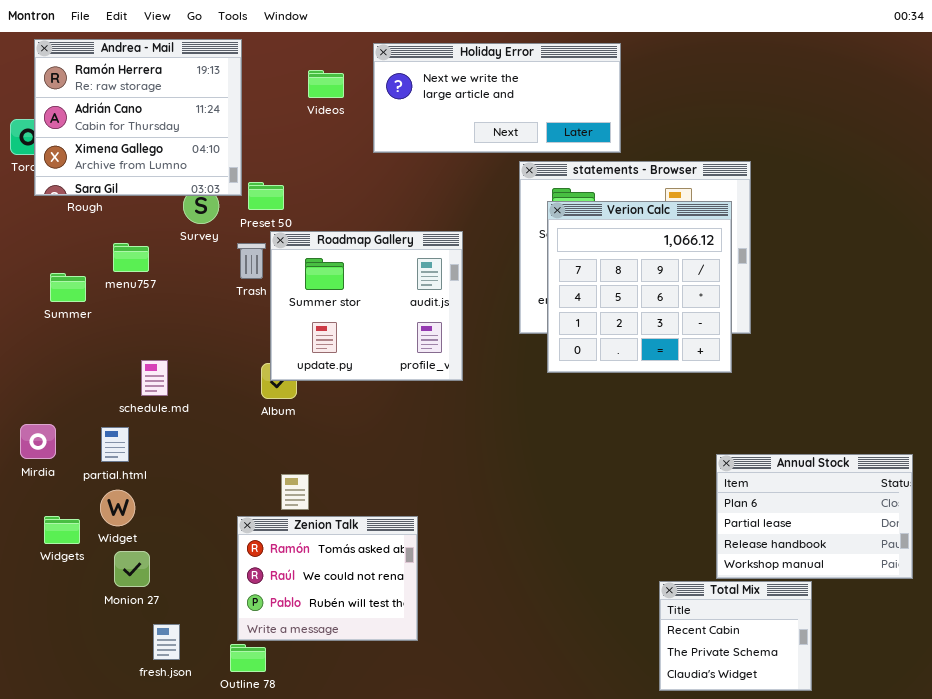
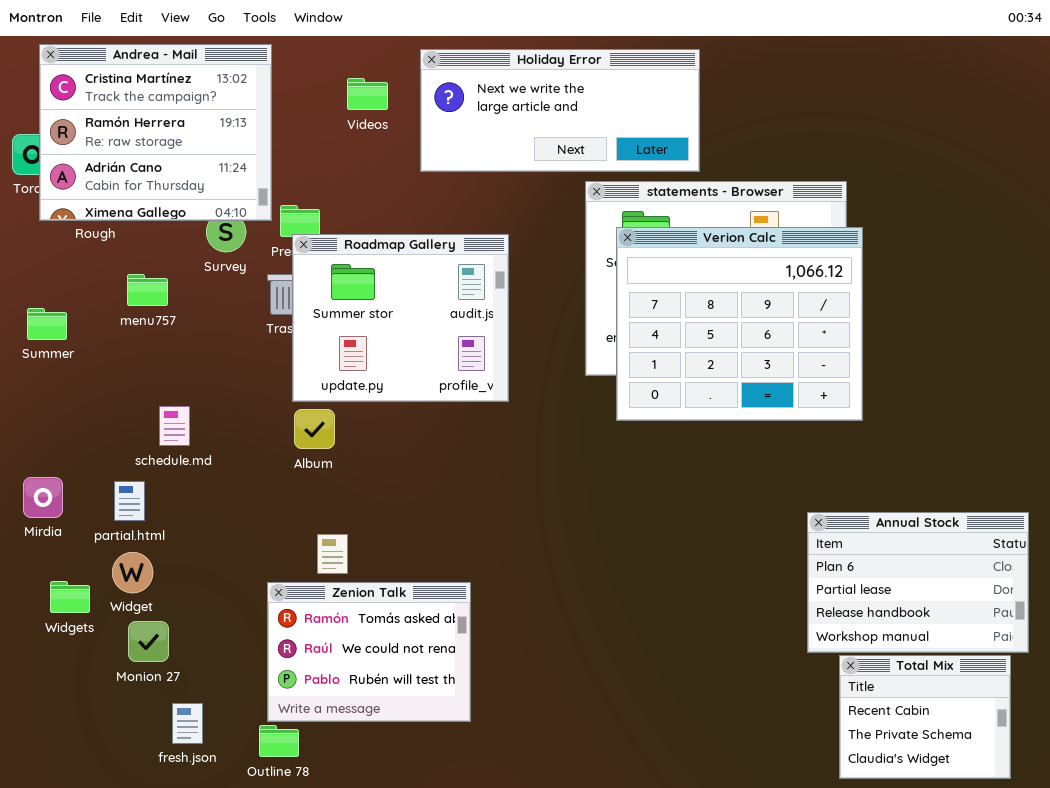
Andrea - Mail: [34,39,242,196] -> [39,44,272,221], scrolled up 1 row
Verion Calc: [547,201,732,373] -> [616,227,863,421], resized
Roadmap Gallery: [270,231,463,381] -> [292,234,509,402], moved
Summer: [50,273,86,302] -> [27,308,67,340], moved
Total Mix: [659,581,812,691] -> [839,655,1011,779], moved

